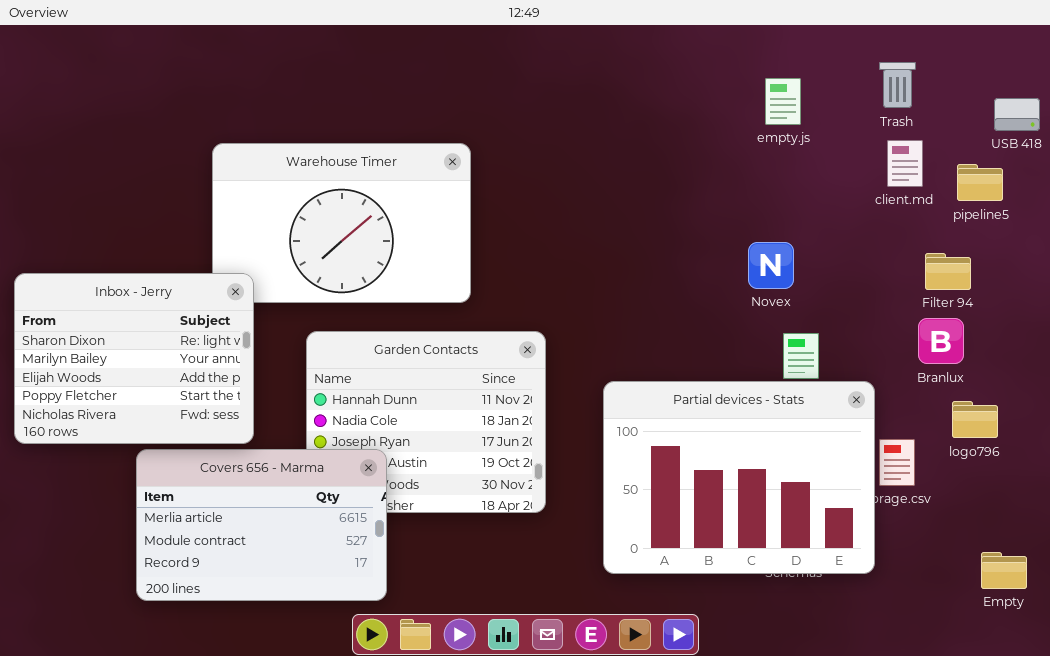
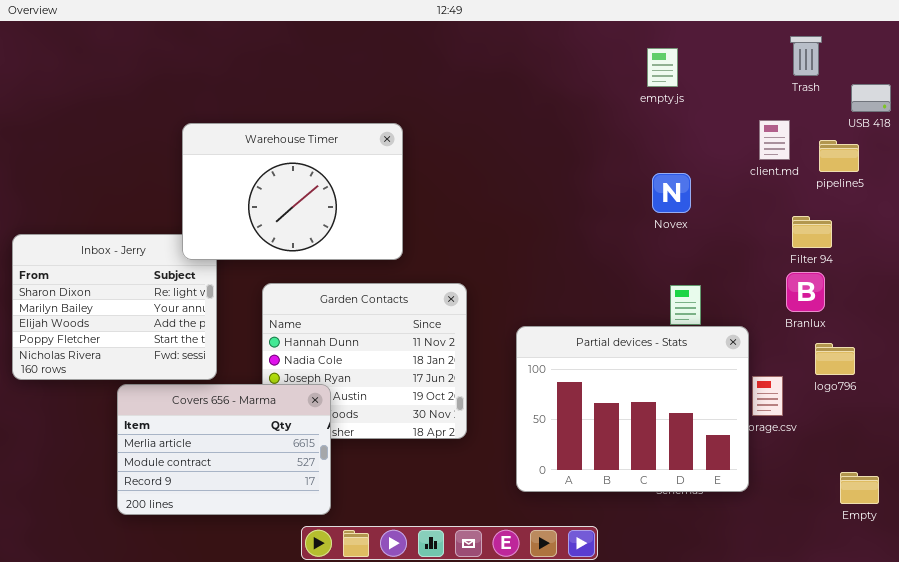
Trash: [879,62,916,108] -> [790,36,822,76], moved
empty.js: [765,78,801,125] -> [647,48,678,87], moved
Warehouse Timer: [212,143,471,303] -> [182,123,403,260], raised
Novex: [748,242,794,289] -> [652,173,691,213], moved

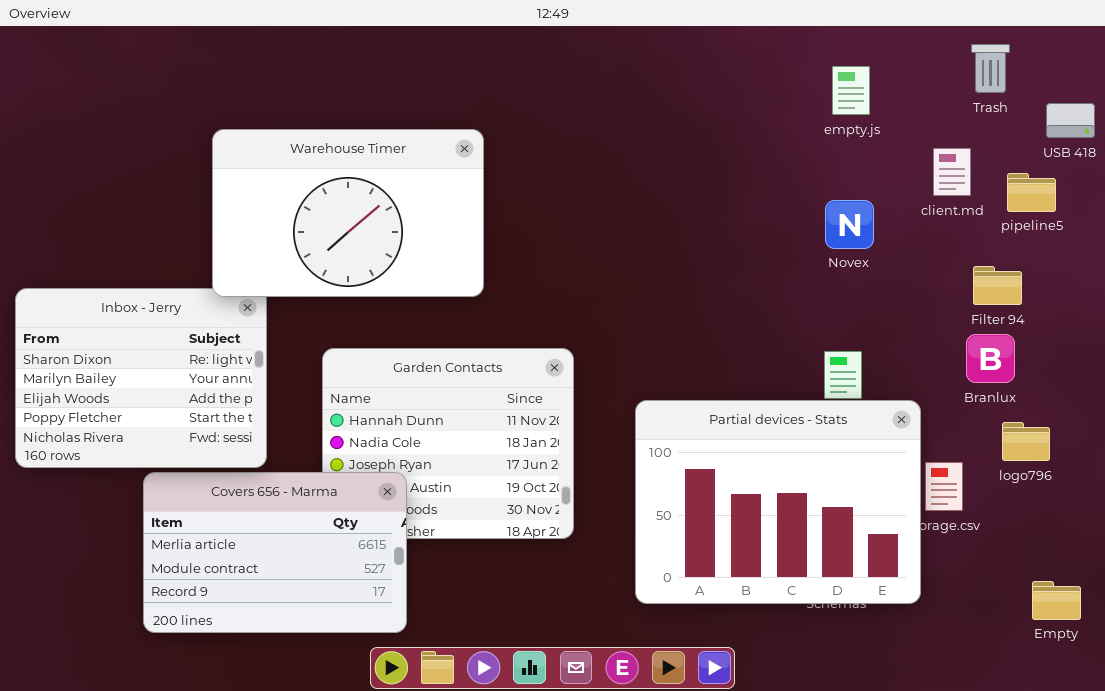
empty.js: [647,48,678,87] -> [832,66,870,115], moved
Warehouse Timer: [182,123,403,260] -> [212,129,484,297], moved
Novex: [652,173,691,213] -> [825,200,874,249], moved

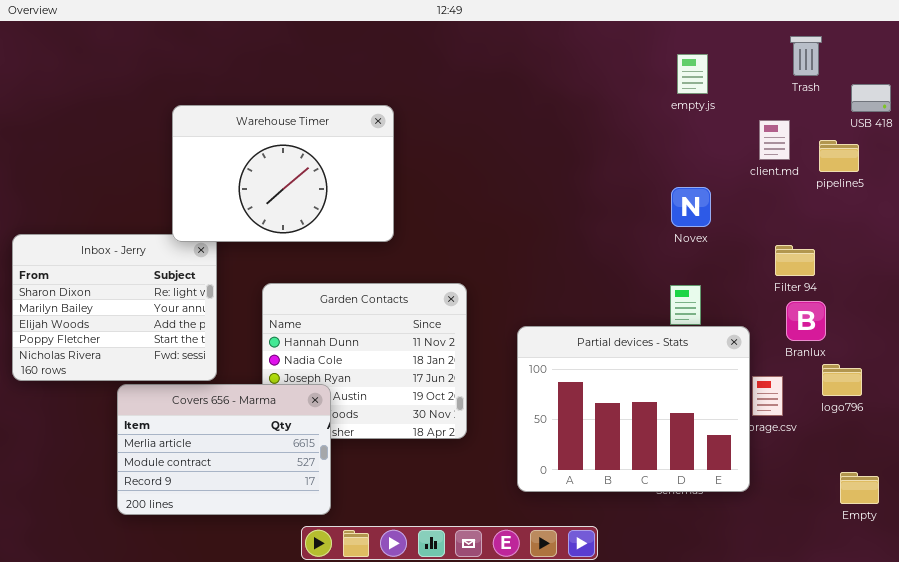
Novex: [825,200,874,249] -> [671,187,711,227], moved
Filter 94: [973,266,1022,305] -> [775,245,815,276], moved
Branlux: [966,334,1015,383] -> [786,301,826,341], moved
logo796: [1002,422,1050,461] -> [822,364,862,396], moved

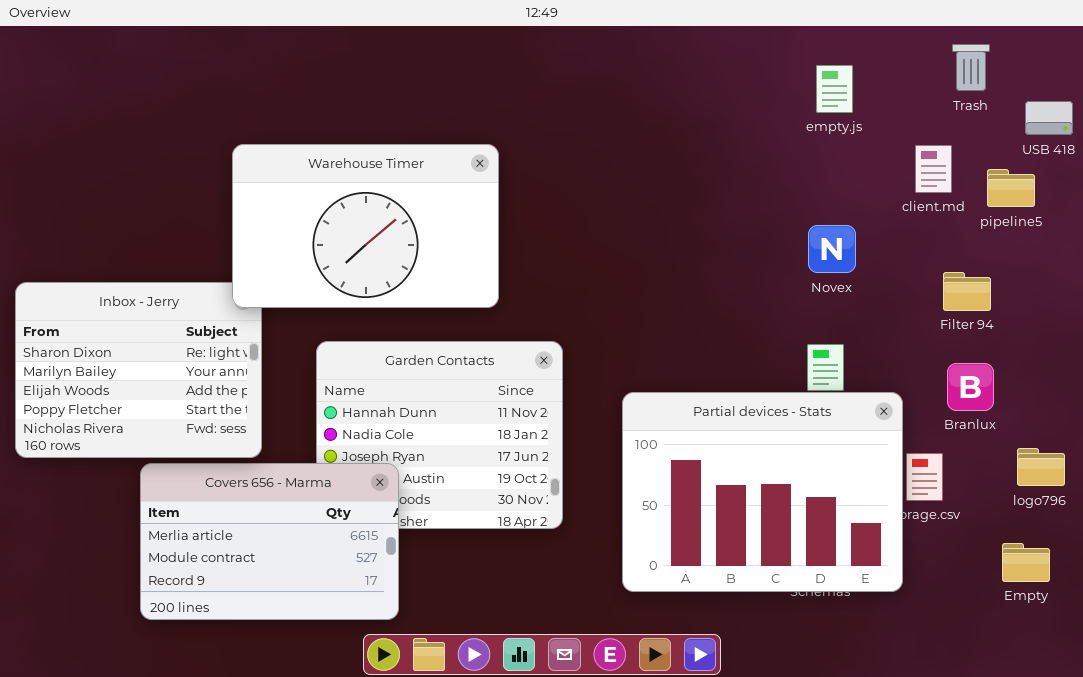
Warehouse Timer: [172,105,394,242] -> [232,144,499,308], moved
Filter 94: [775,245,815,276] -> [943,272,991,311], moved
logo796: [822,364,862,396] -> [1017,448,1065,486], moved
Empty: [840,472,879,504] -> [1002,543,1050,582], moved

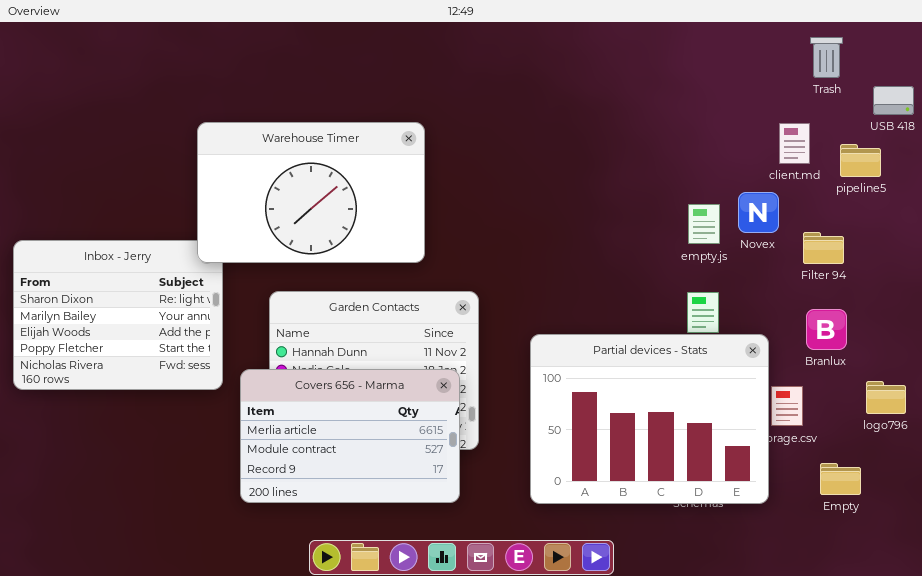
empty.js: [816,65,853,113] -> [688,204,720,244], moved
Novex: [808,225,856,273] -> [738,192,779,233], moved
Covers 656 - Marma: [140,463,399,620] -> [240,369,460,503], moved
Empty: [1002,543,1050,582] -> [820,463,861,495], moved

